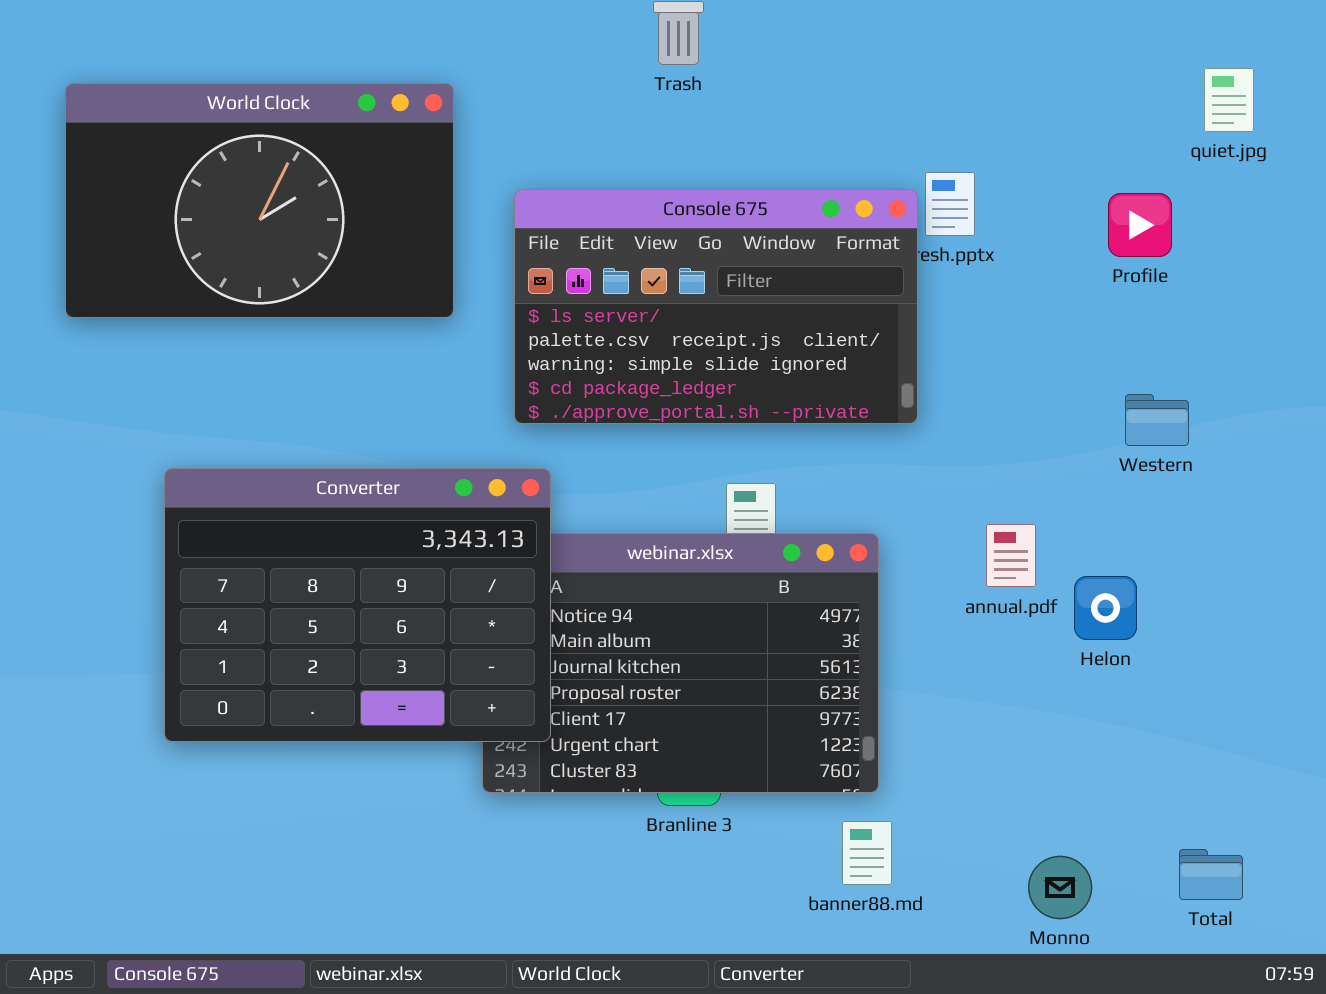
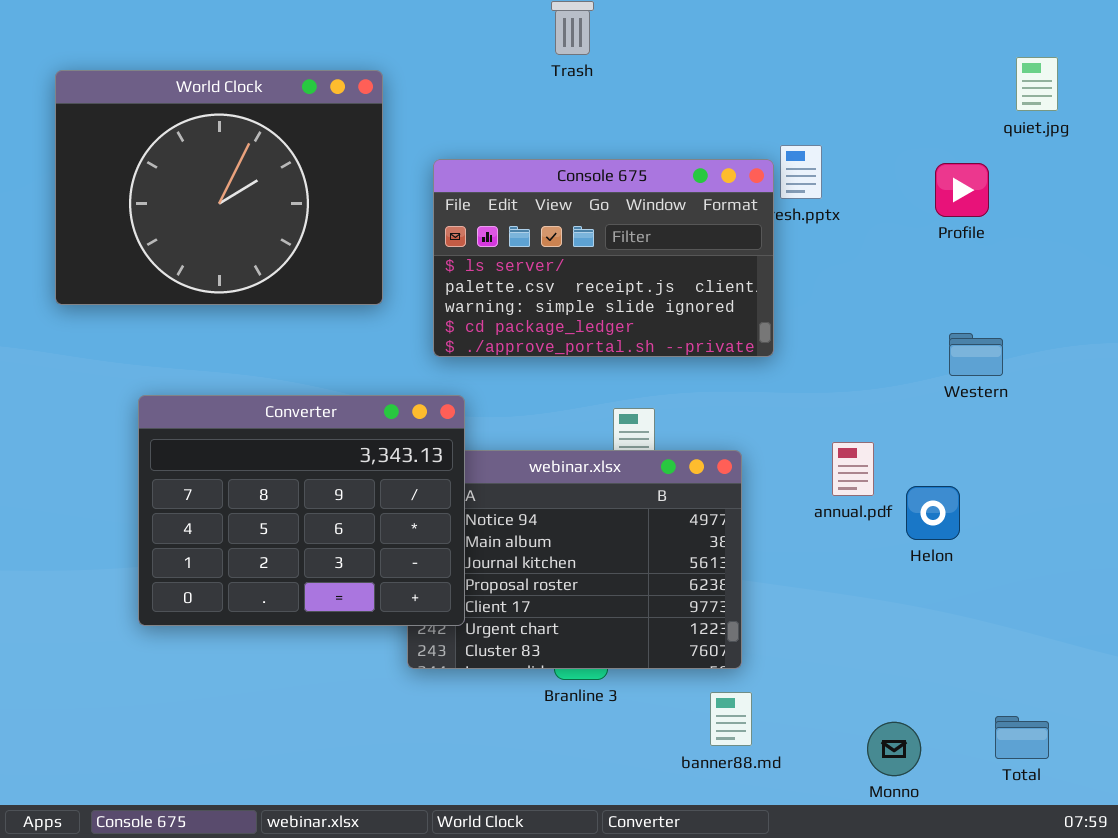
World Clock: [65,83,454,318] -> [55,70,383,305], resized

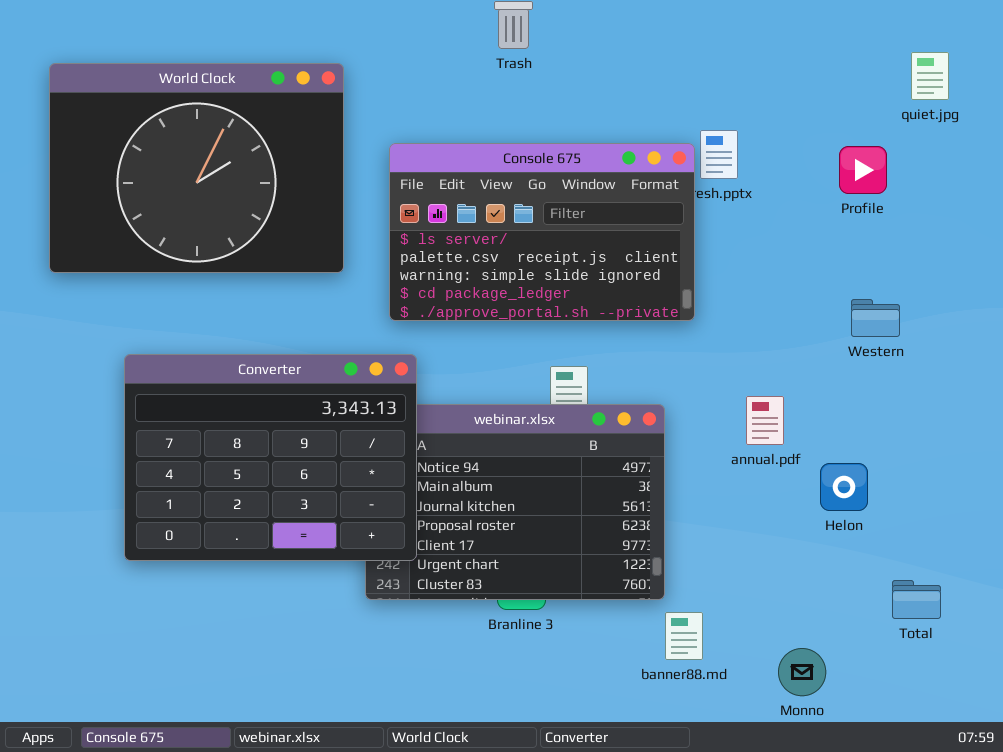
Helon: [906,486,960,540] -> [820,463,868,511], moved
banner88.md: [710,692,752,746] -> [665,612,703,660], moved
Total: [995,716,1049,759] -> [892,580,941,619], moved

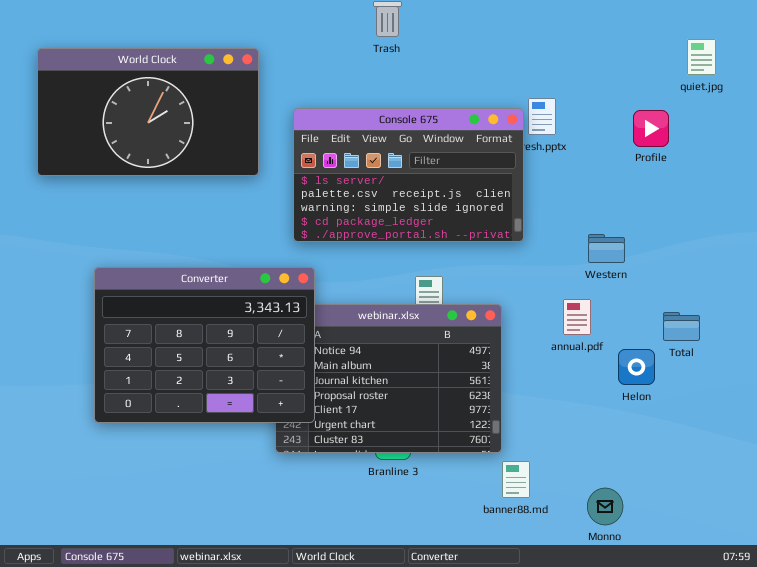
World Clock: [49,63,344,273] -> [37,48,259,176], resized
Western: [851,299,900,337] -> [588,234,625,263], moved
Total: [892,580,941,619] -> [663,312,700,341], moved

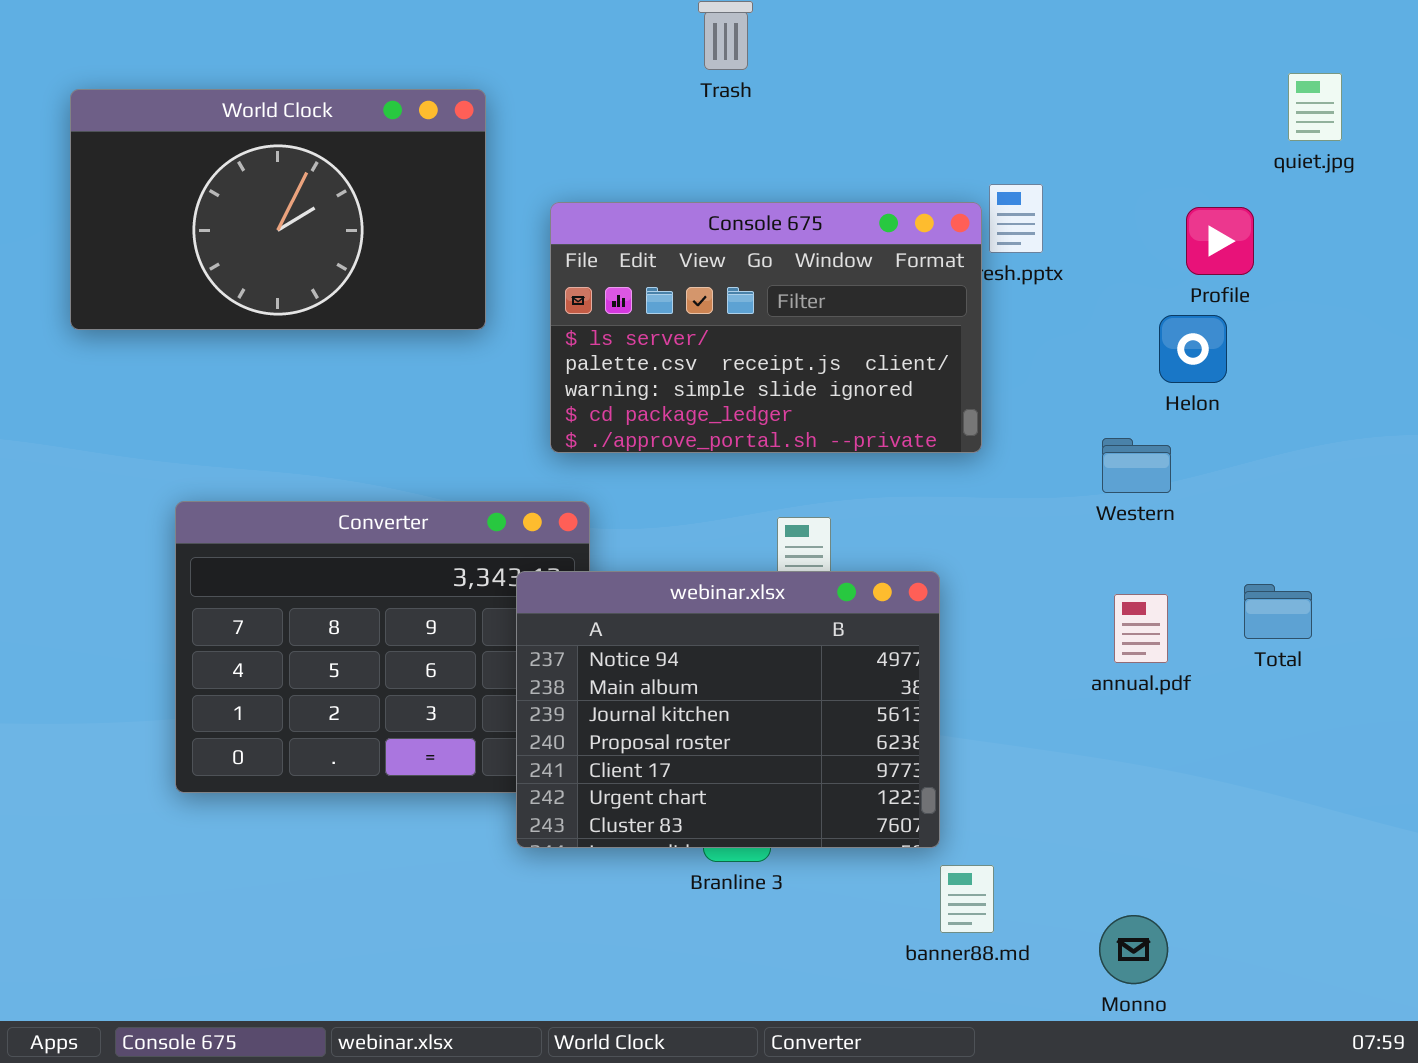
annual.pdf: [563,299,591,335] -> [1114,594,1168,663], moved
webinar.xlsx: [275,304,502,453] -> [516,571,940,848], raised
Helon: [618,349,655,385] -> [1159,315,1227,383], moved

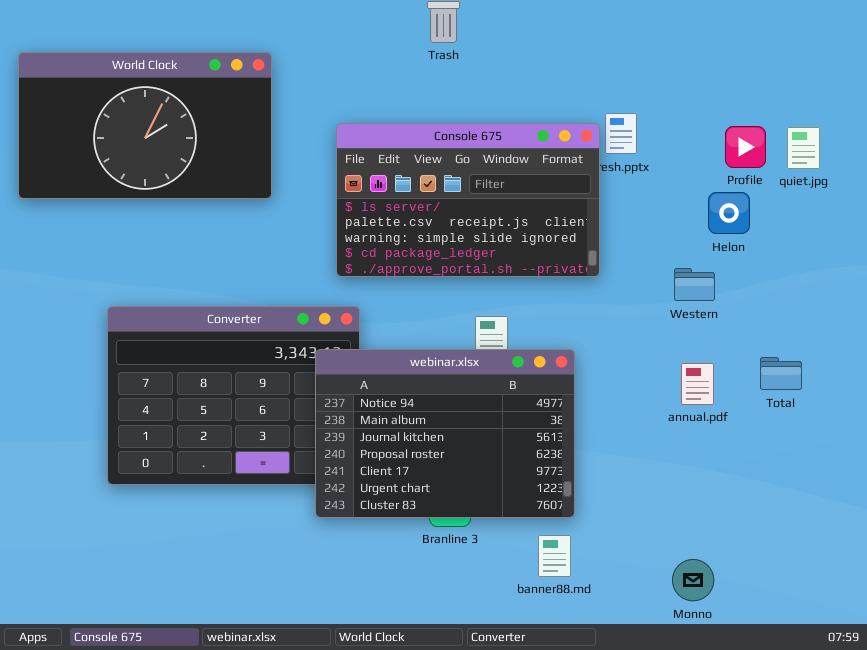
quiet.jpg: [1288,73,1342,141] -> [787,127,820,169], moved
World Clock: [70,89,486,330] -> [18,52,272,199], moved
banner88.md: [940,865,994,933] -> [538,535,571,577], moved

